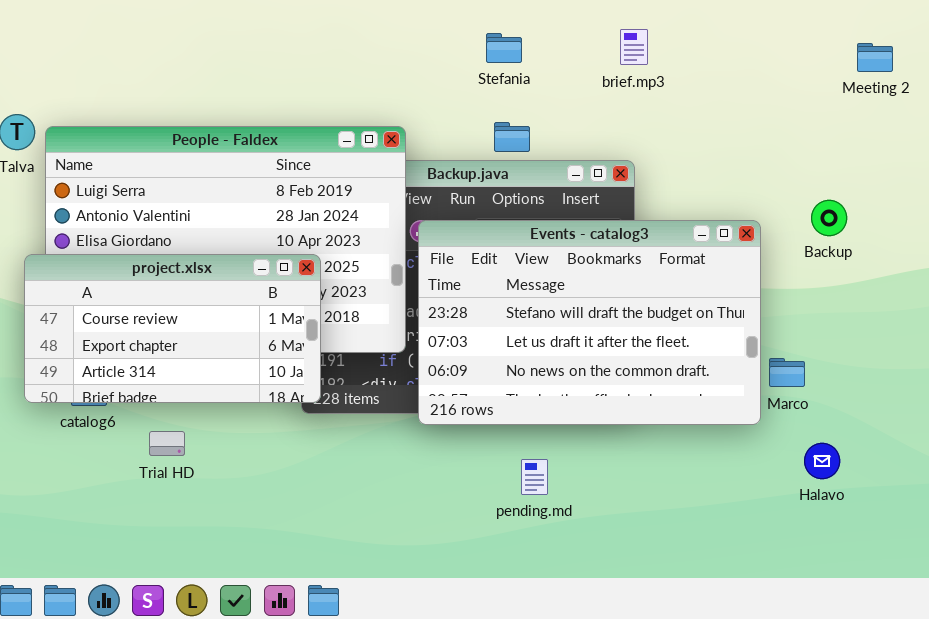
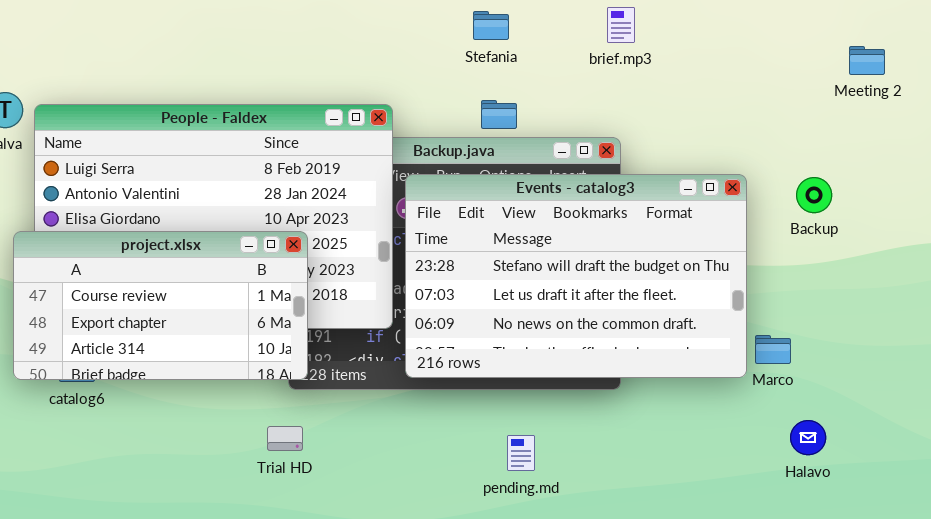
Meeting 2: [857,43,893,72] -> [849,46,885,75], moved
Events - catalog3: [418,220,761,425] -> [405,174,747,378], moved
Trial HD: [149,431,185,456] -> [267,426,303,451], moved

